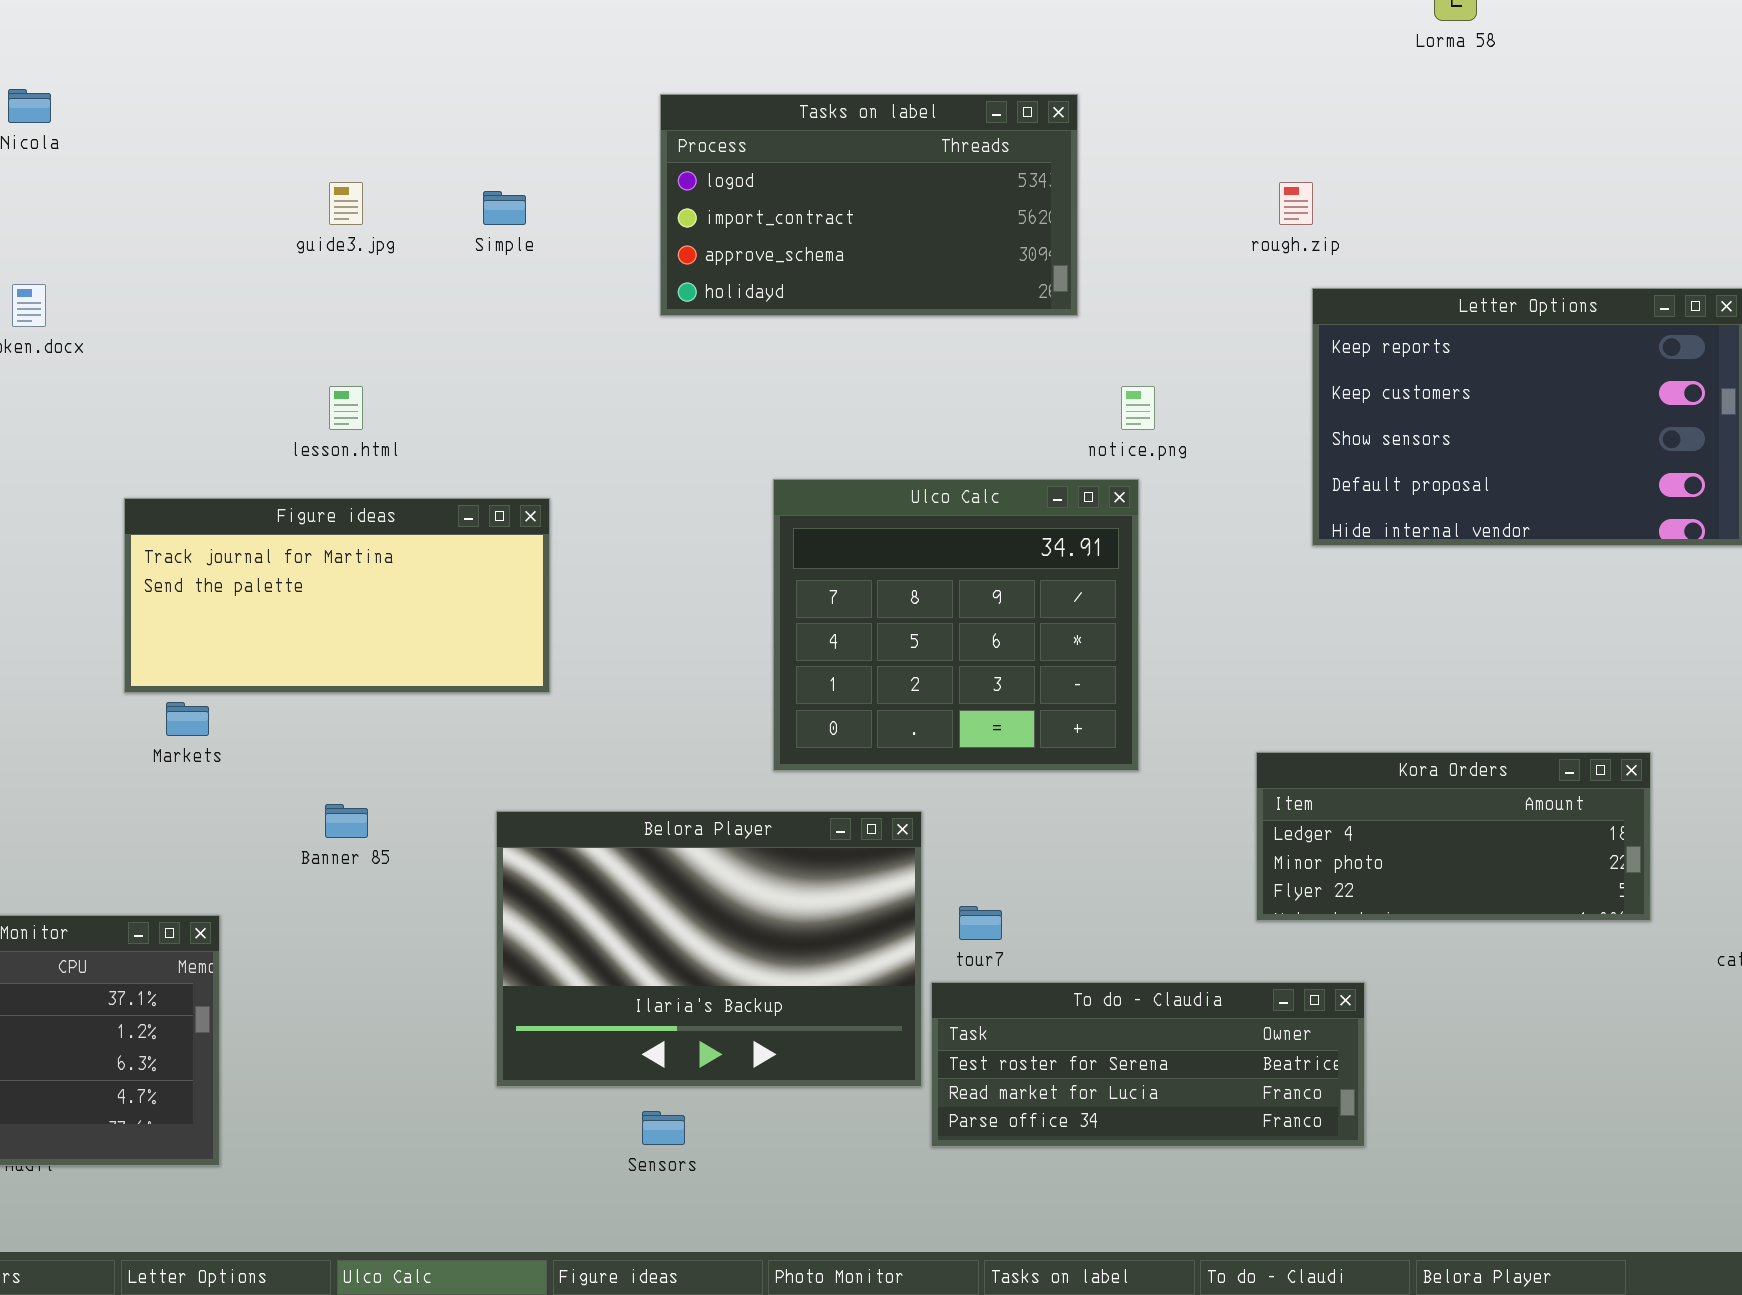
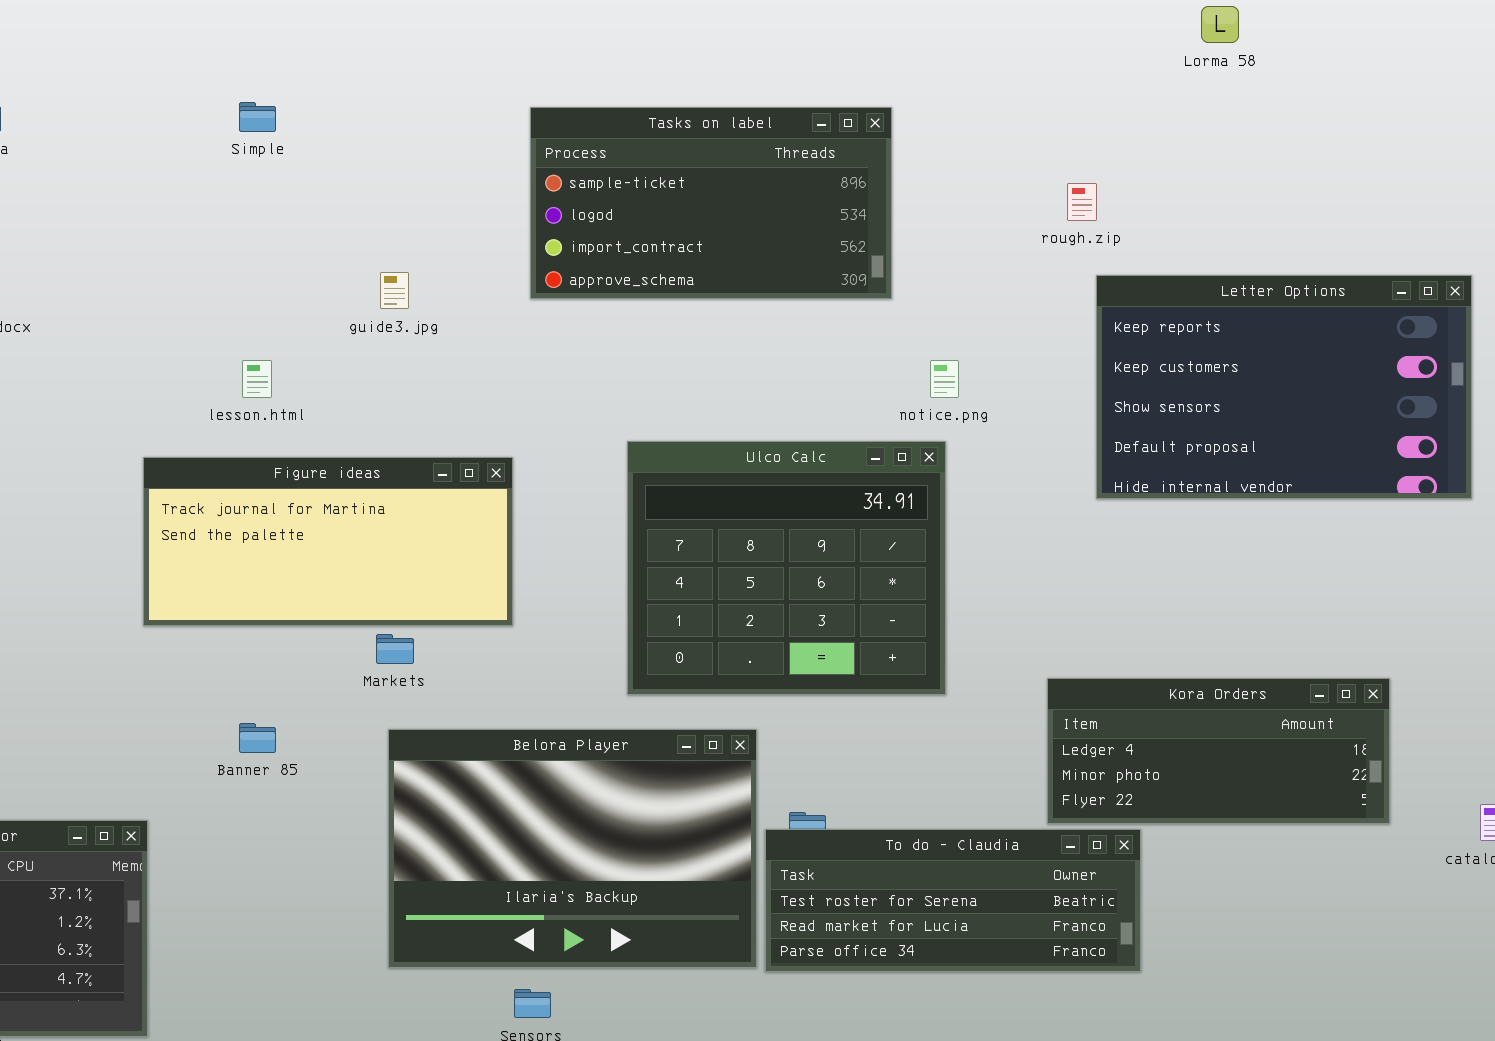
Tasks on label: [660,94,1078,316] -> [530,107,892,299], scrolled up 1 row
guide3.jpg: [329,182,363,225] -> [380,272,409,309], moved
Simple: [483,191,526,225] -> [239,102,276,132], moved
Figure ideas: [124,498,550,693] -> [143,457,513,626], moved
Markets: [166,702,209,736] -> [376,634,414,664], moved
To do - Claudia: [931,982,1365,1147] -> [765,829,1141,972], moved

